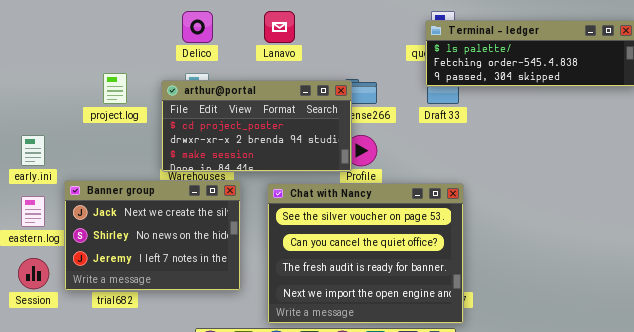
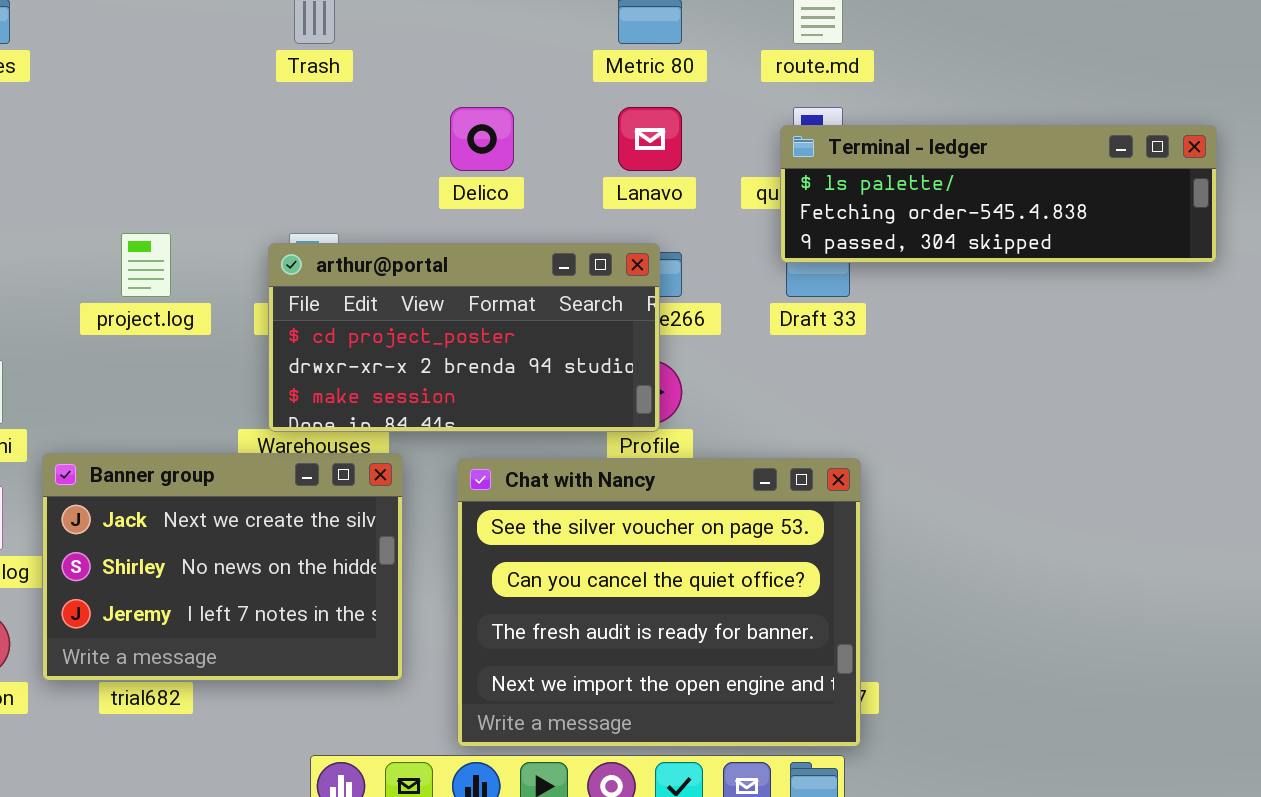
Delico: [182,11,213,43] -> [450,107,514,171], moved
Lanavo: [264,11,295,43] -> [618,107,682,171], moved
arthur@portal: [161,80,352,172] -> [268,243,660,432], moved

